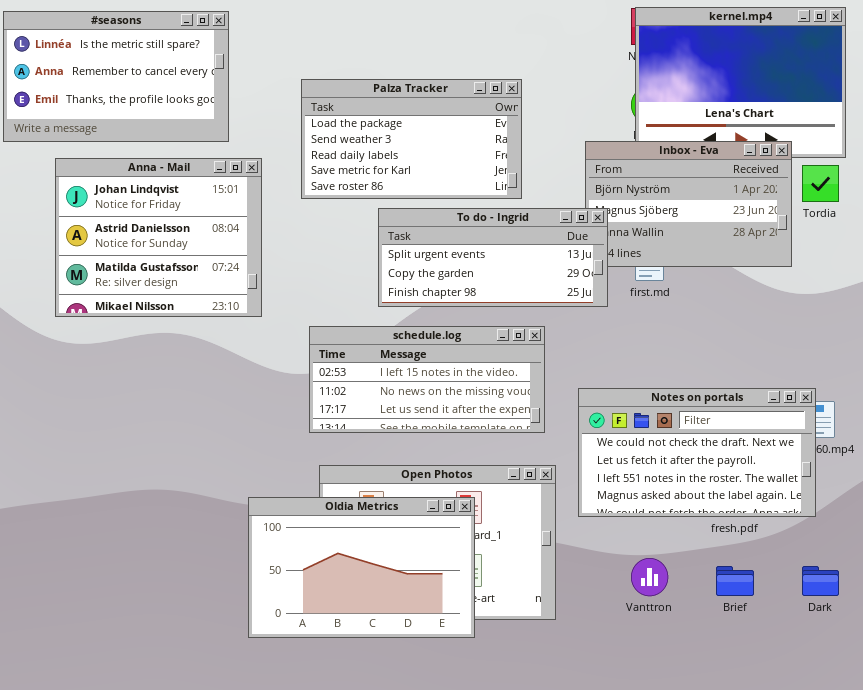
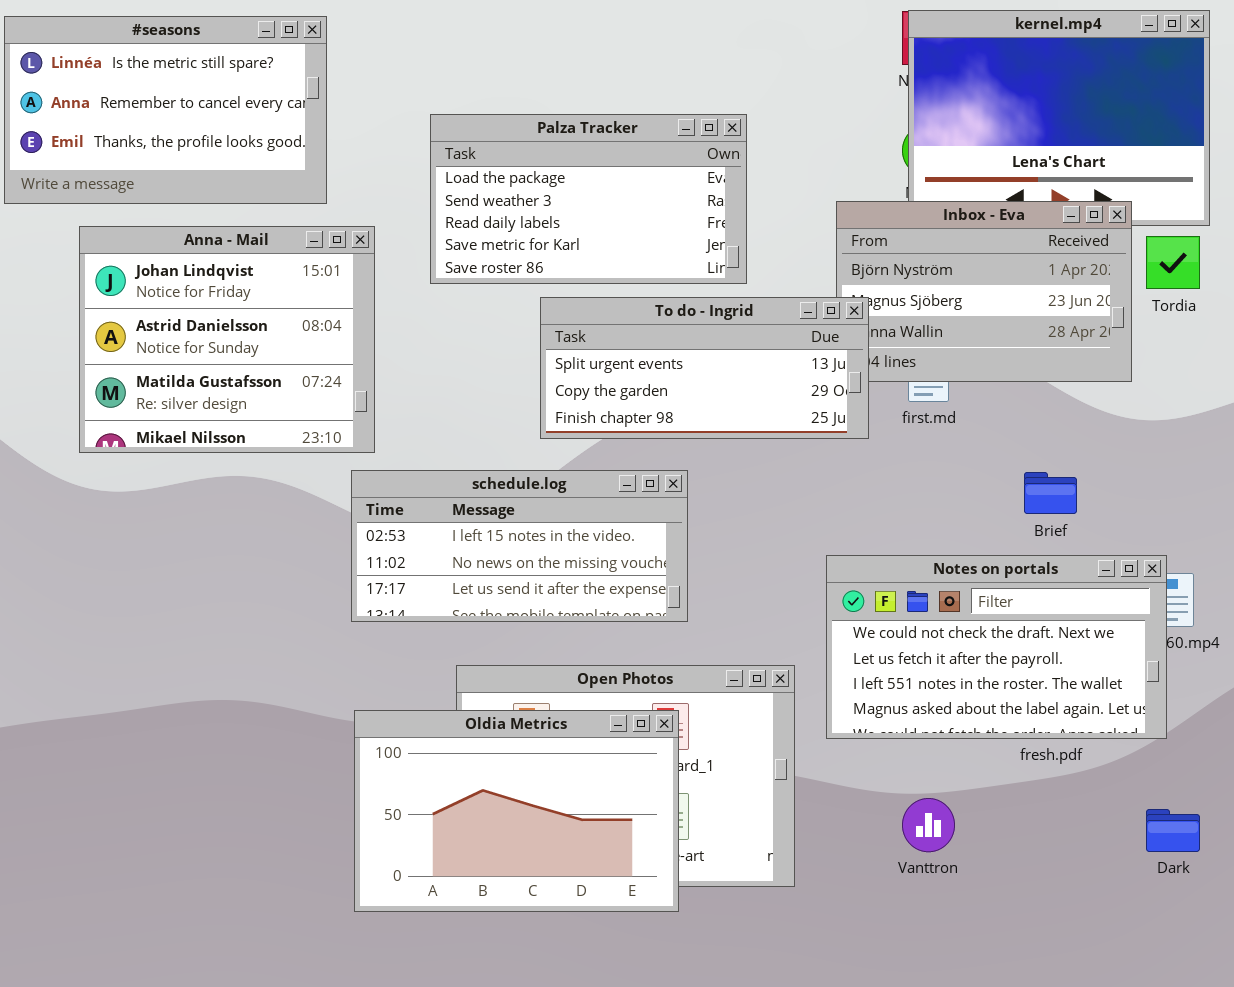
schedule.log: [309,326,545,433] -> [351,470,688,622], moved
Brief: [716,566,754,596] -> [1024,472,1077,514], moved

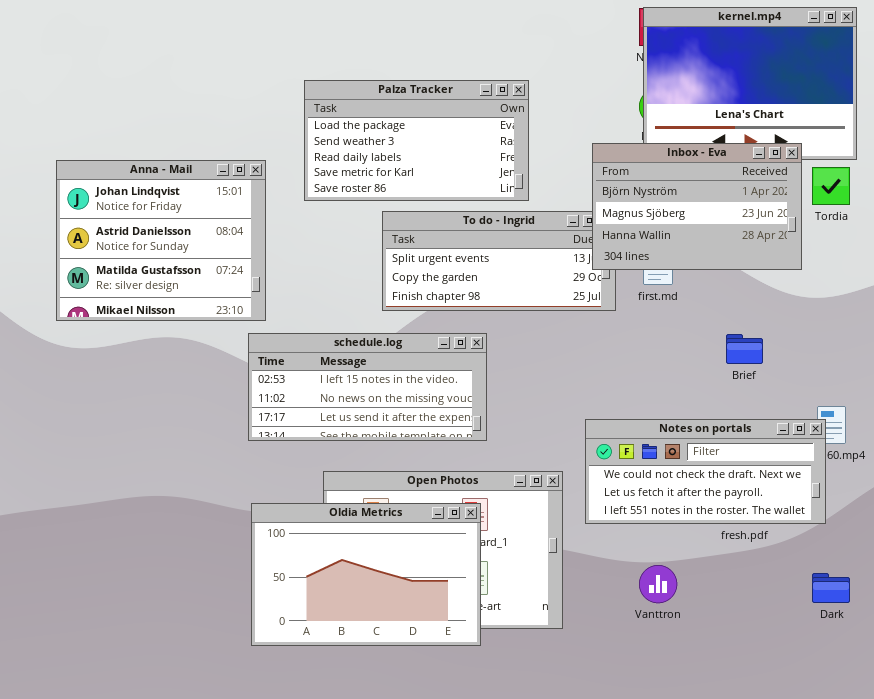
#seasons: [4,16,327,204] -> none, closed
Inbox - Eva: [836,201,1132,382] -> [592,143,802,270], raised
Notes on portals: [826,555,1167,739] -> [585,419,826,524], resized

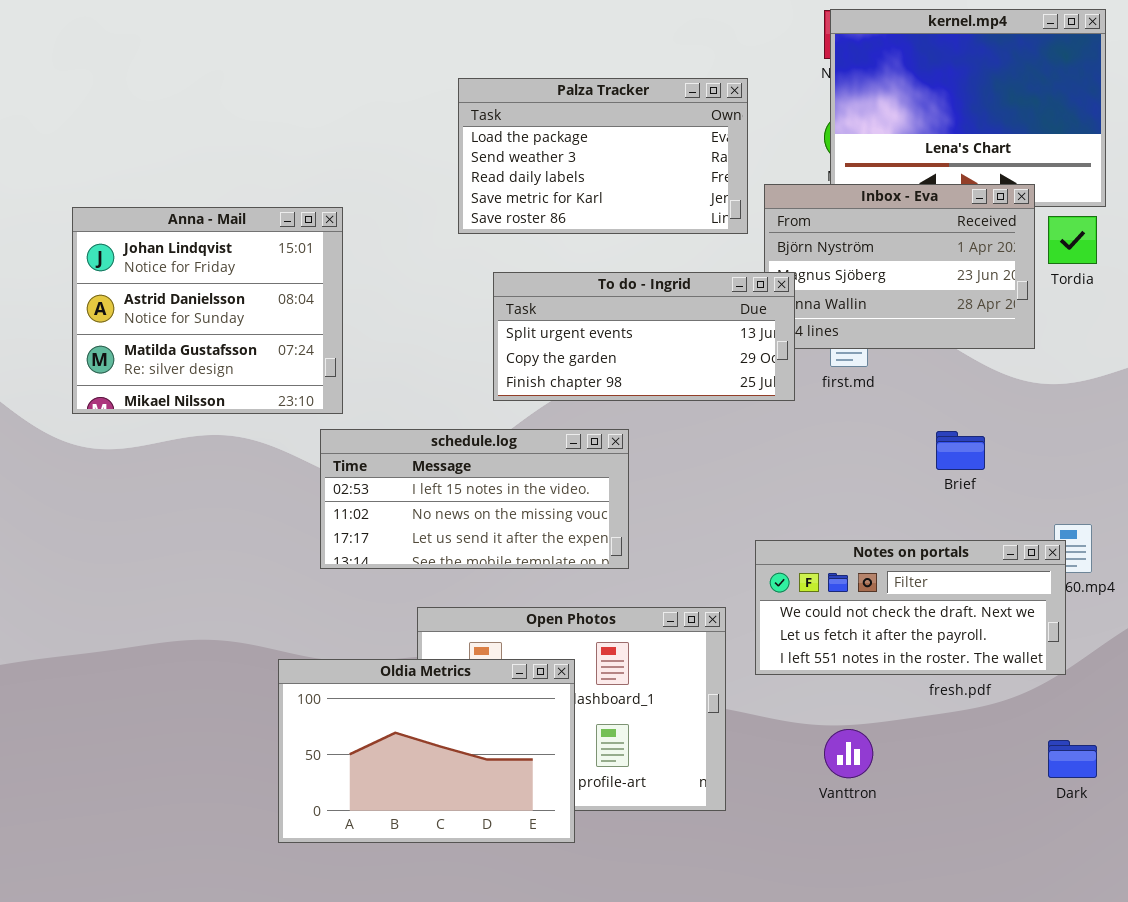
Palza Tracker: [304,80,529,201] -> [458,78,748,234], moved
To do - Ingrid: [382,211,616,311] -> [493,272,795,401], raised
Oldia Metrics: [251,503,481,646] -> [278,659,575,843], moved

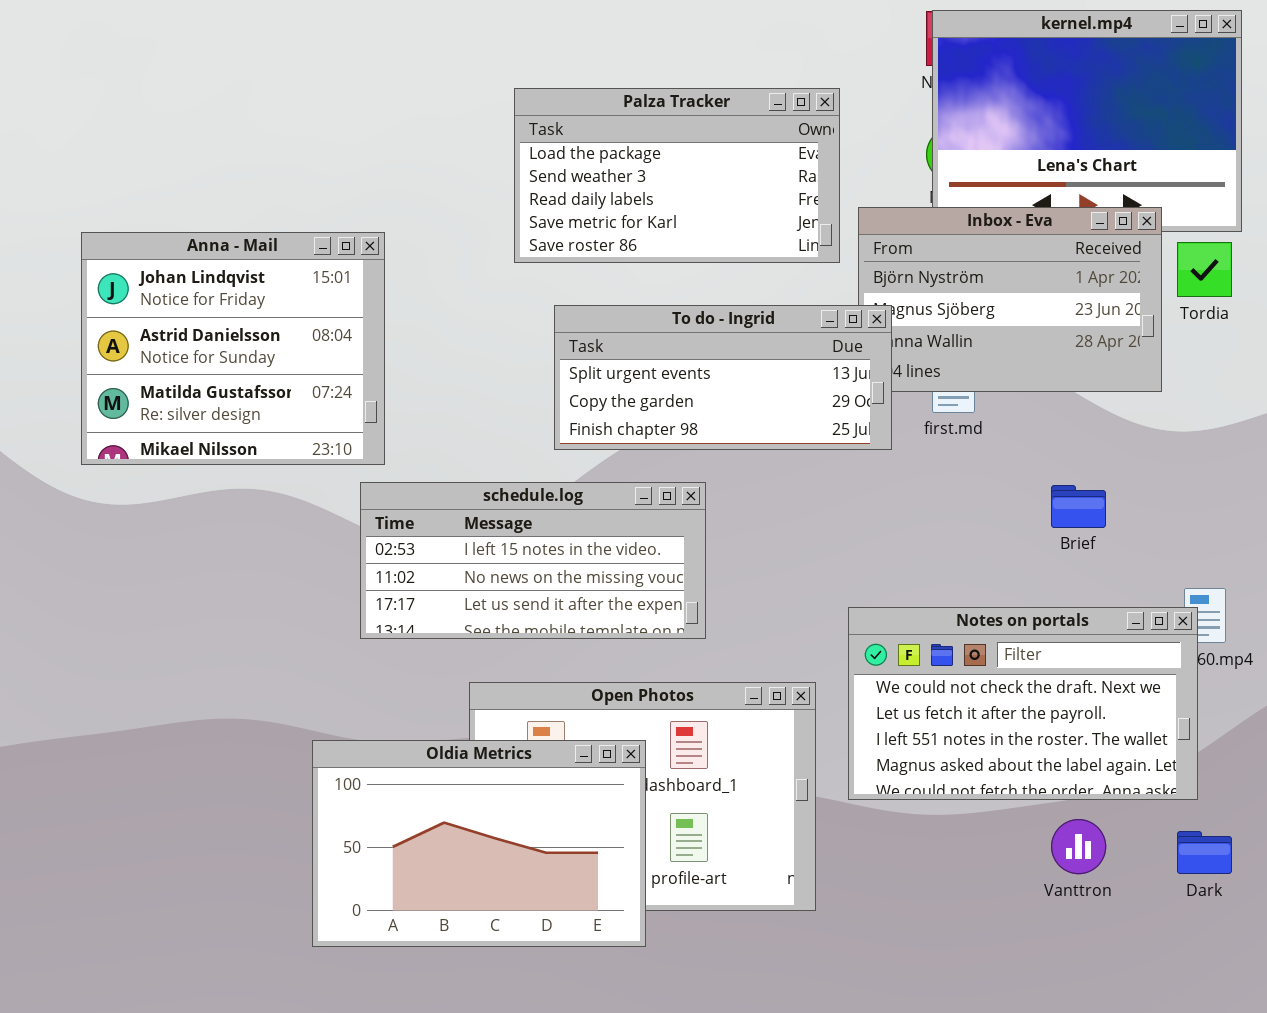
Notes on portals: [755,540,1066,675] -> [848,607,1198,800], resized
Vanttron: [824,729,873,778] -> [1051,819,1106,874], moved

